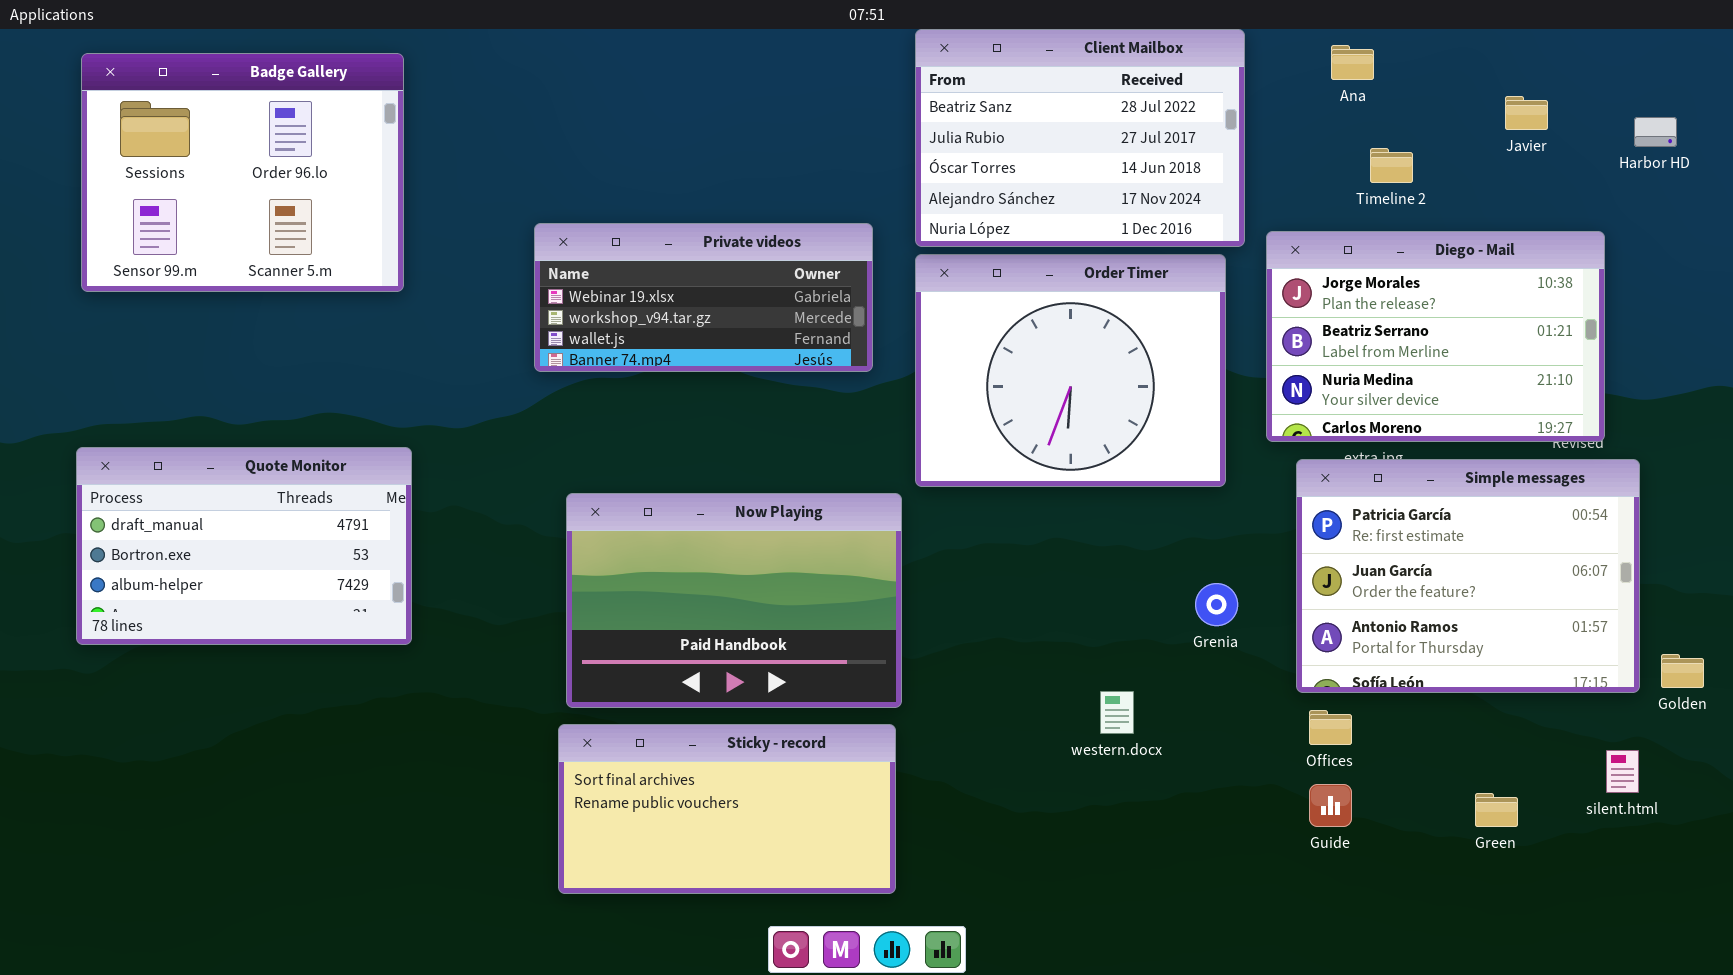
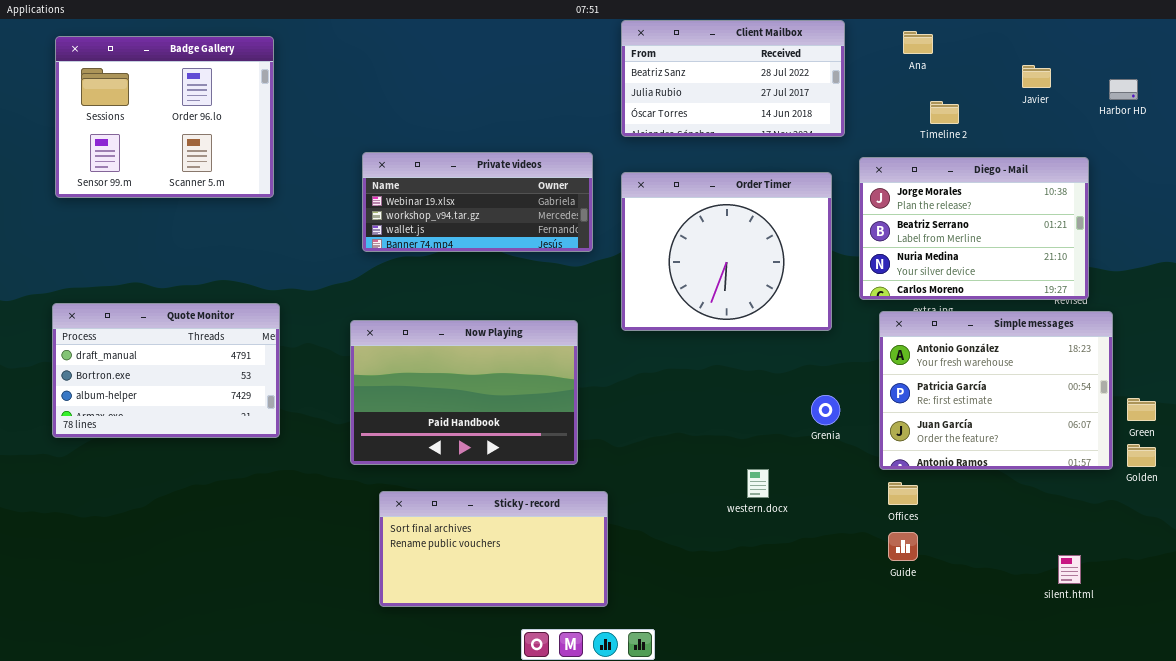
Client Mailbox: [915,29,1245,247] -> [621,20,845,137], resized
Simple messages: [1296,459,1640,693] -> [879,311,1113,470], scrolled up 1 row
Now Playing: [566,493,902,708] -> [350,320,578,465], moved
silent.html: [1606,750,1639,793] -> [1058,555,1081,584], moved
Green: [1475,793,1518,827] -> [1127,398,1156,421], moved

